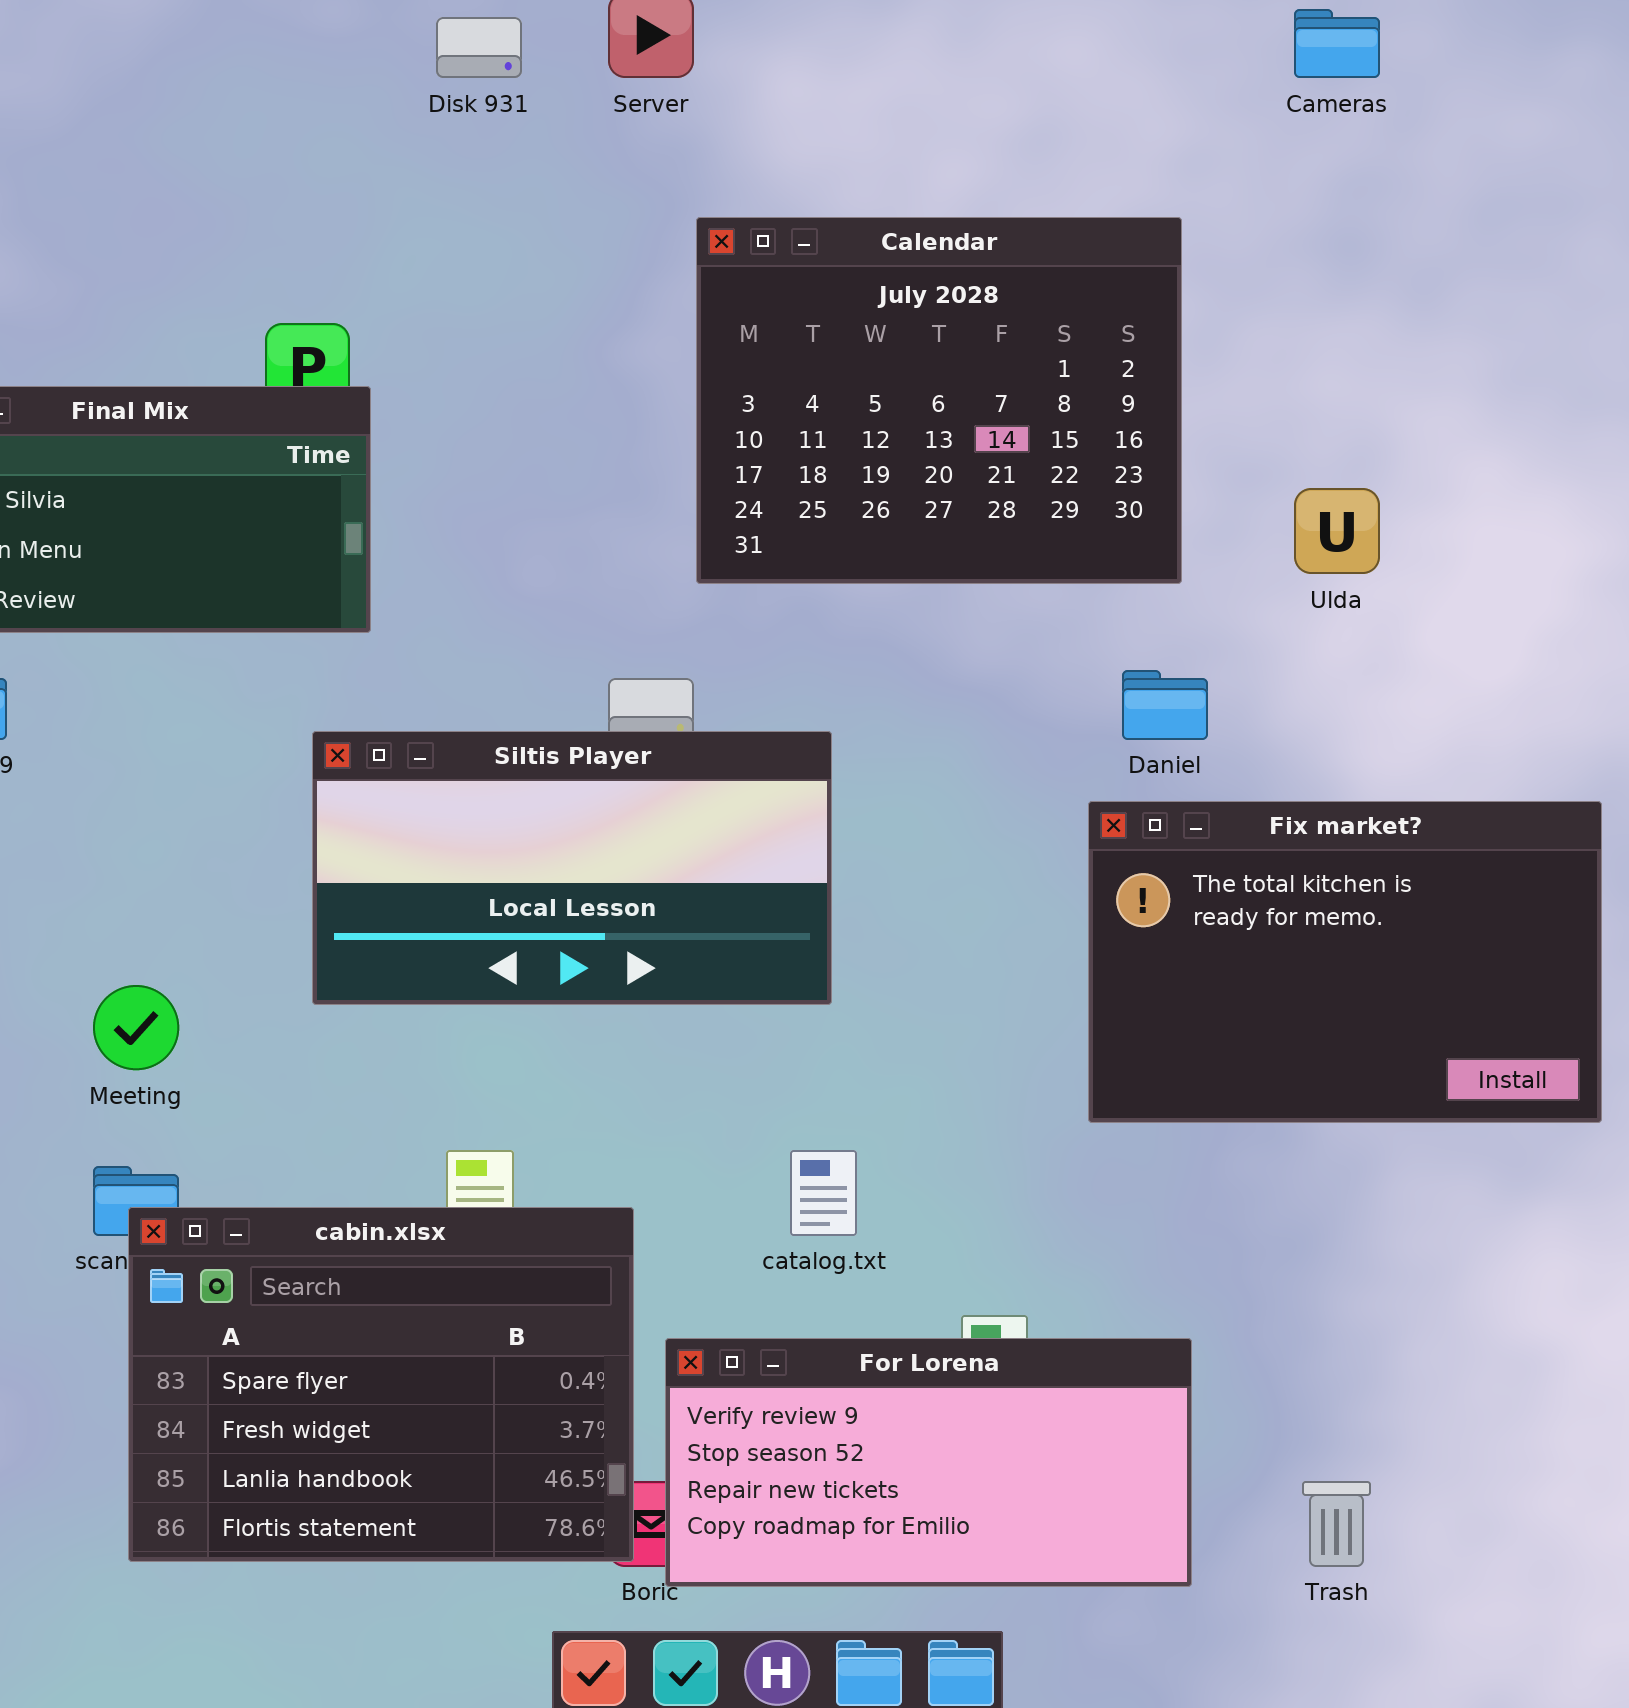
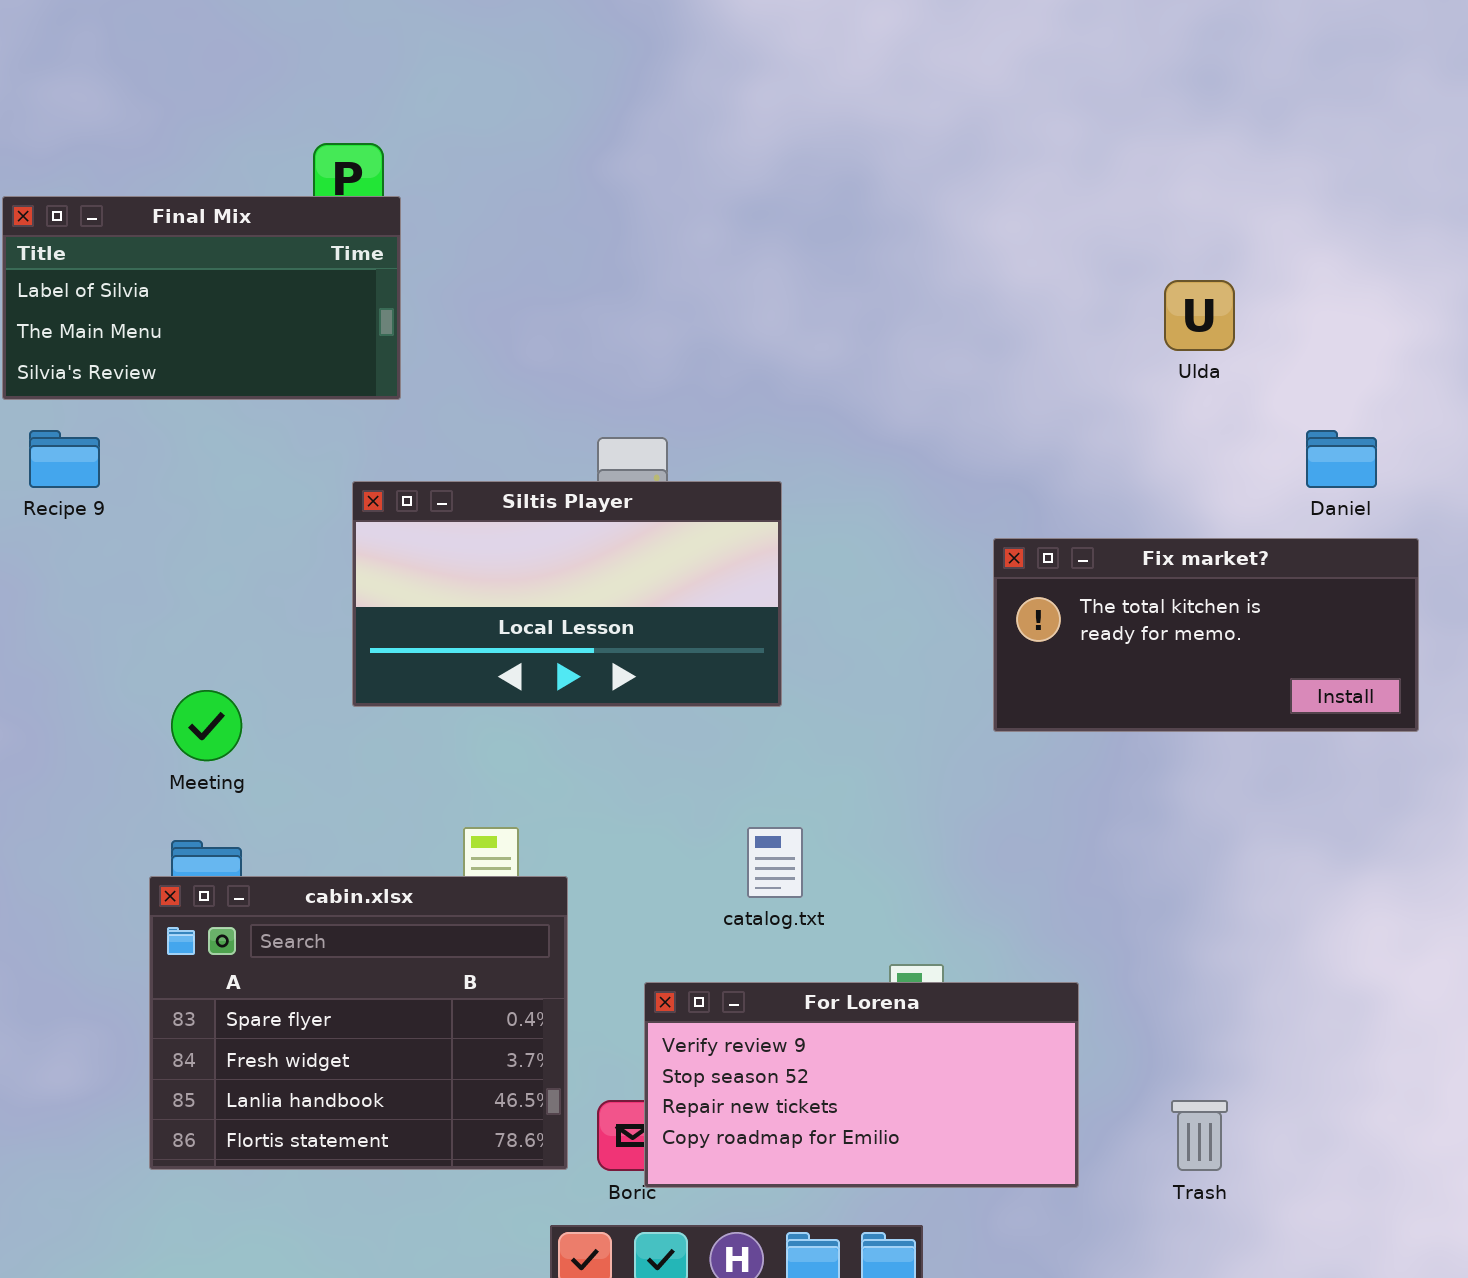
Calendar: [696,217,1182,584] -> none, closed
Daniel: [1122,670,1208,740] -> [1306,430,1377,488], moved
Fix market?: [1088,801,1602,1123] -> [993,538,1419,732], resized
cabin.xlsx: [128,1207,634,1562] -> [149,876,568,1170], moved

